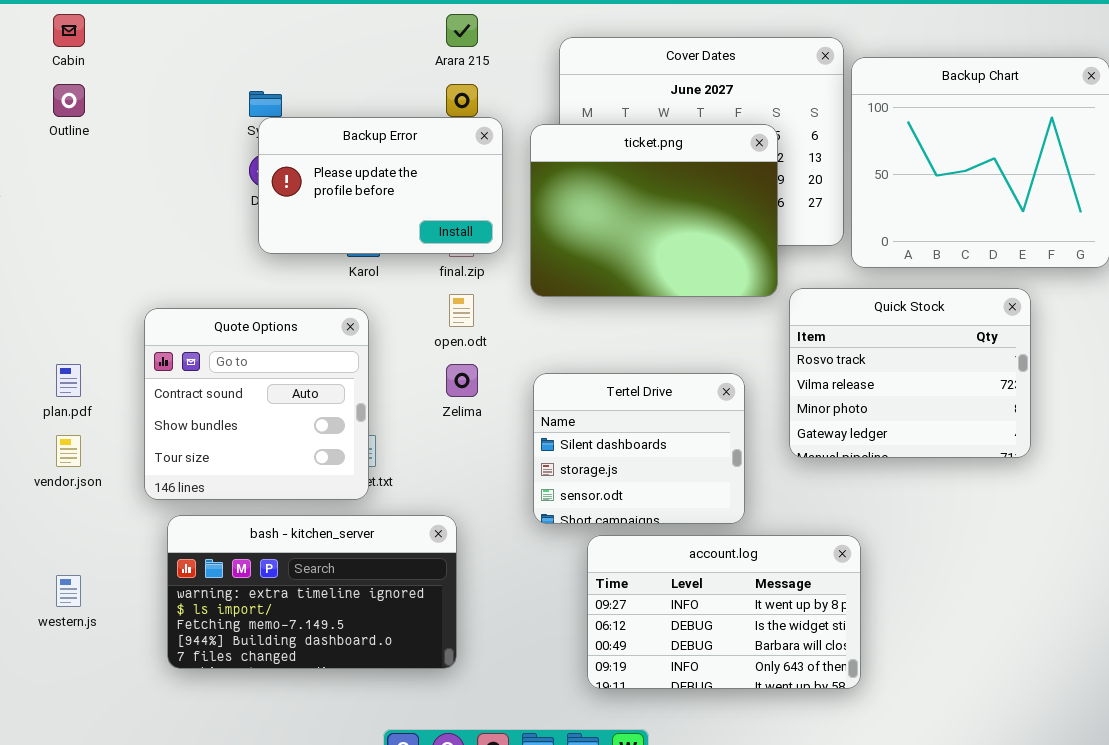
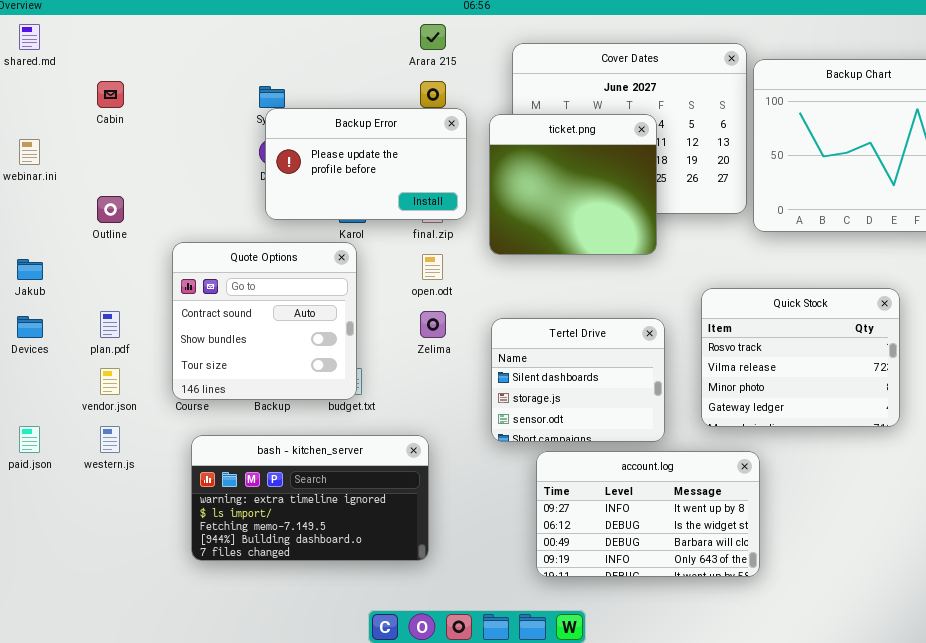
Cabin: [53,14,85,47] -> [97,81,124,108], moved
Outline: [53,84,85,117] -> [97,196,124,223], moved
ticket.png: [530,124,778,297] -> [489,114,657,255], resized
Quick Stock: [789,288,1031,458] -> [701,288,900,427], moved
Quote Options: [144,308,369,500] -> [172,242,357,400], moved
western.js: [56,575,81,607] -> [100,426,120,453], moved

